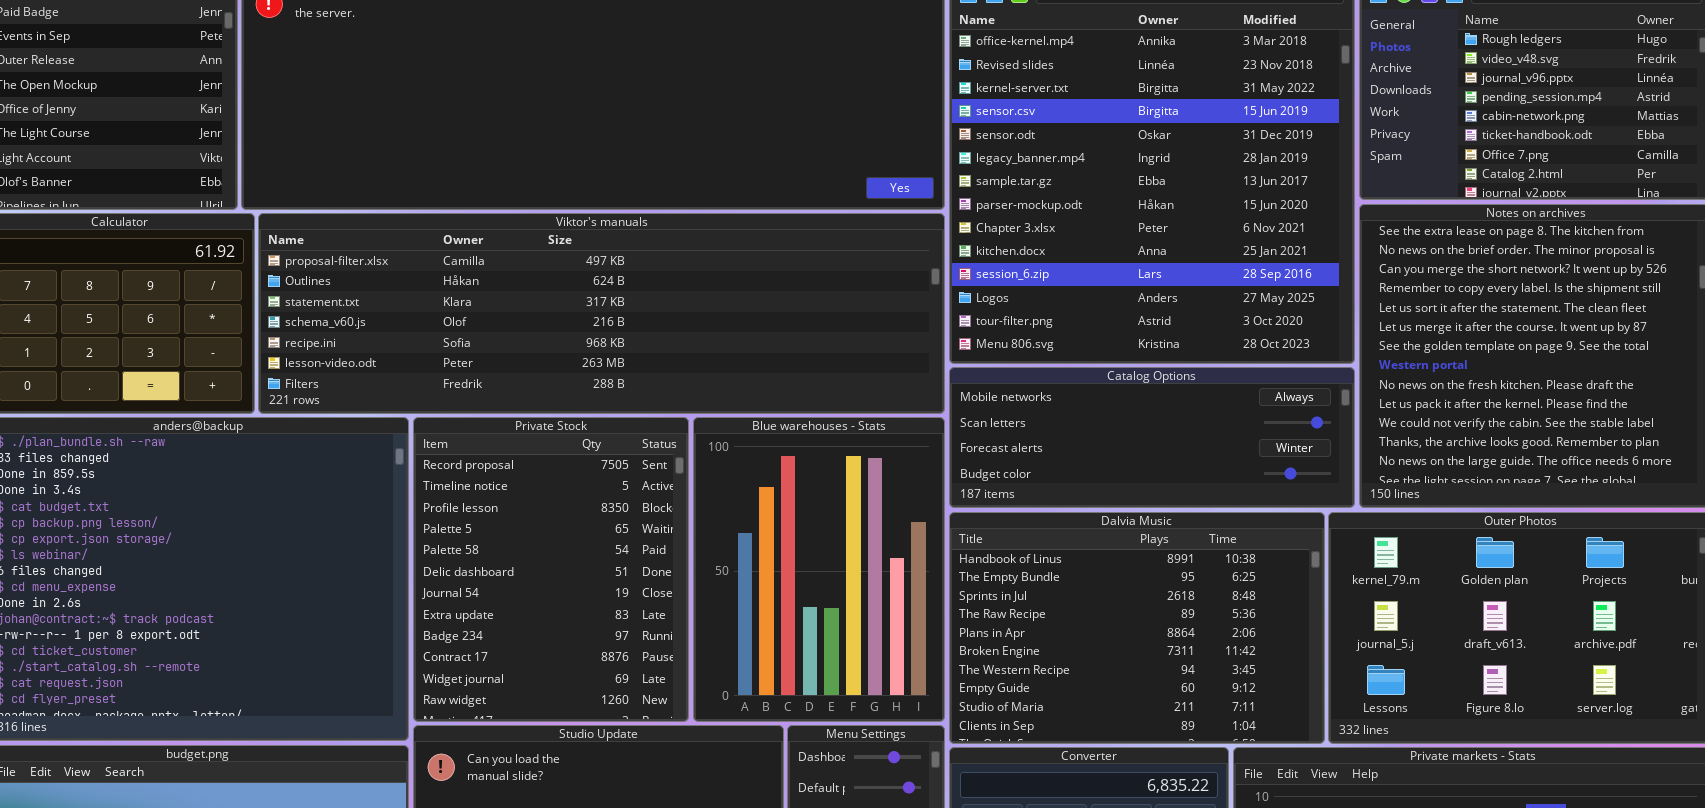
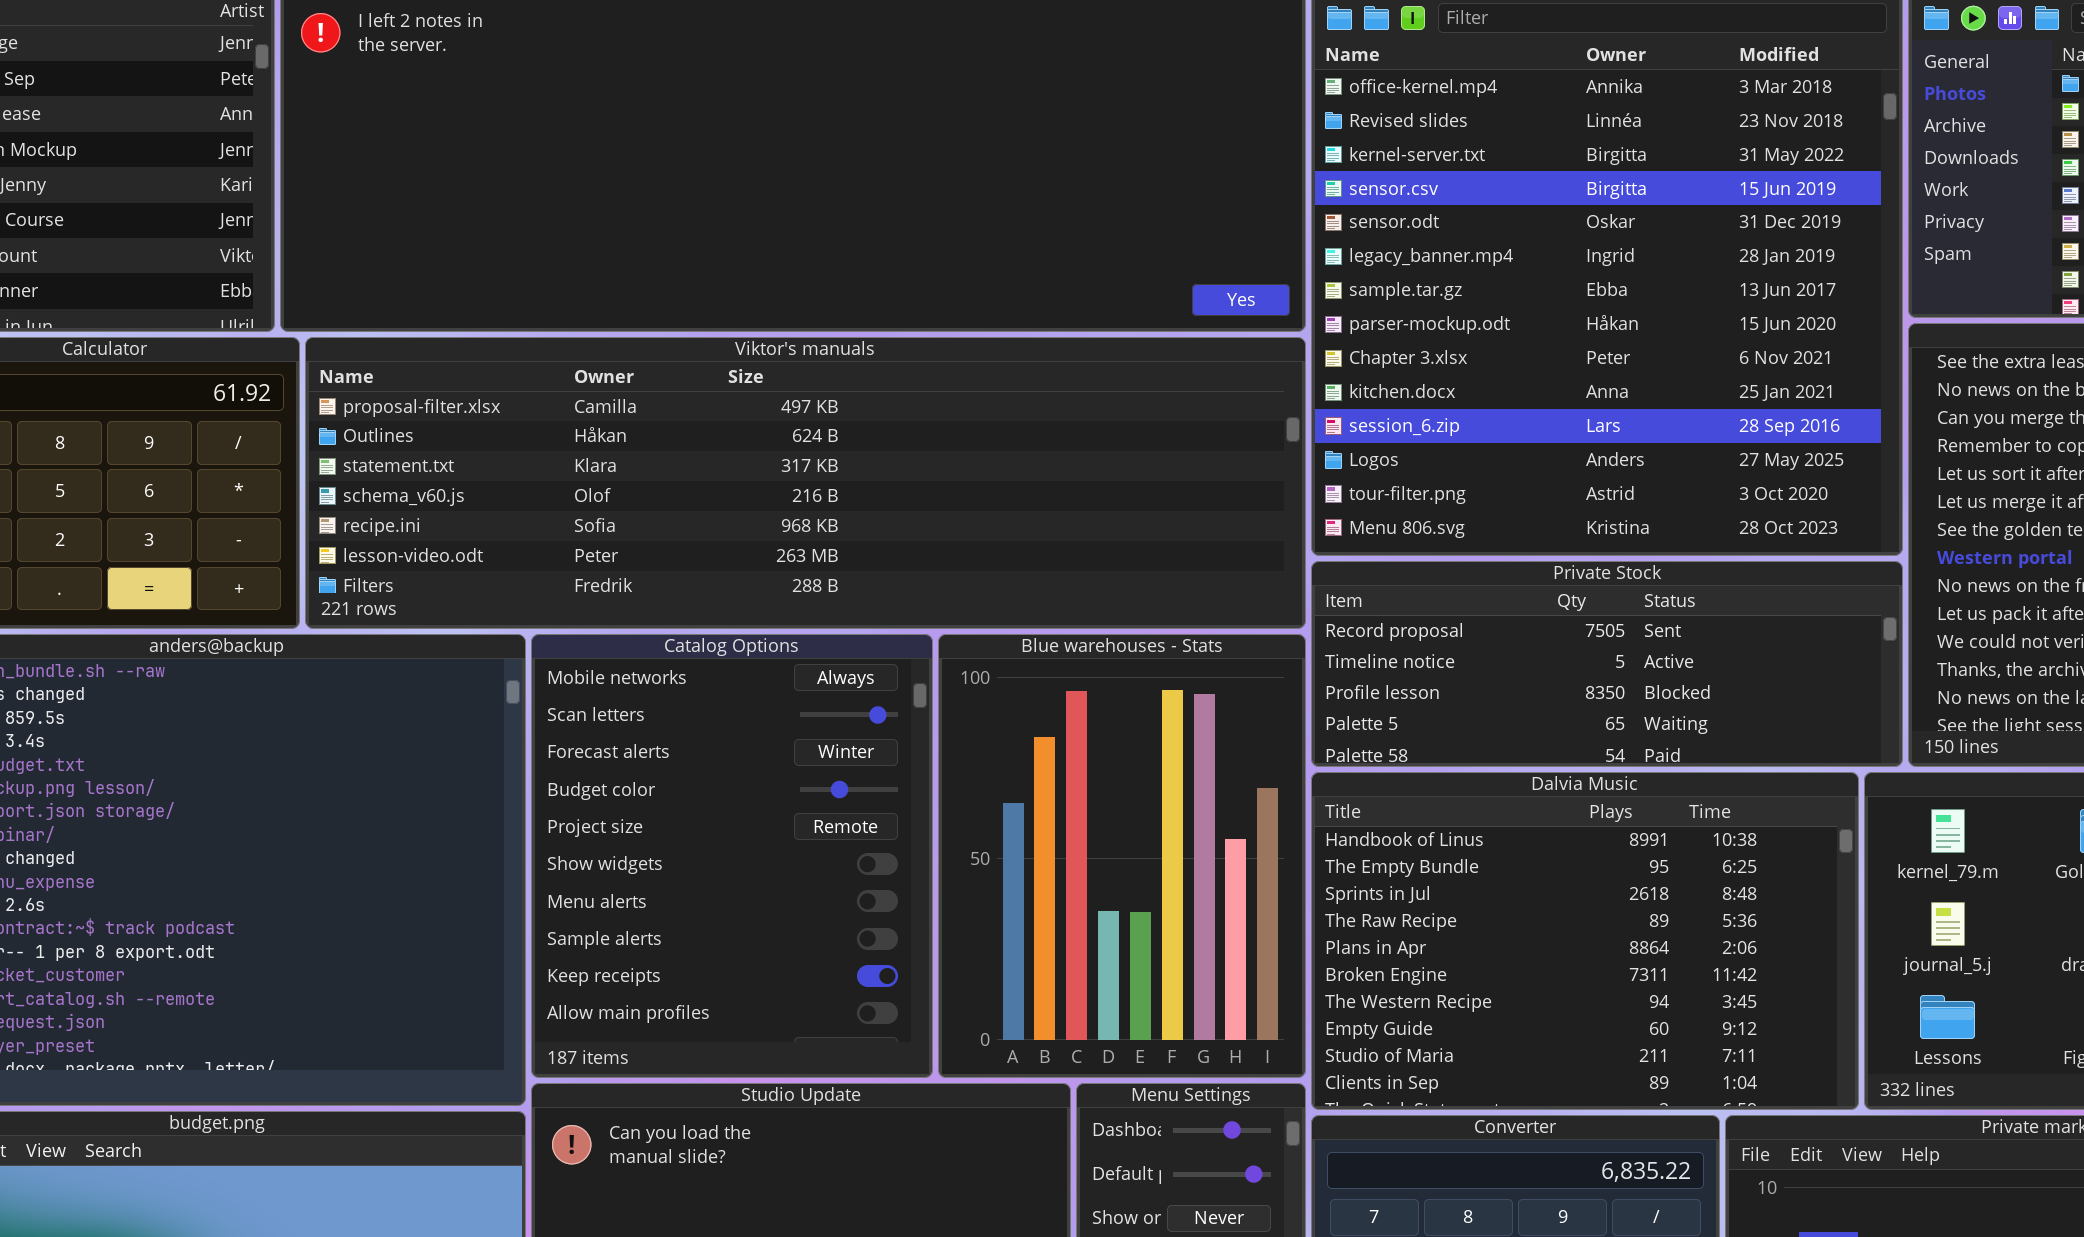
Catalog Options: [949,367,1355,508] -> [531,634,933,1078], moved, resized
Private Stock: [413,417,689,722] -> [1311,561,1903,767], moved, resized

